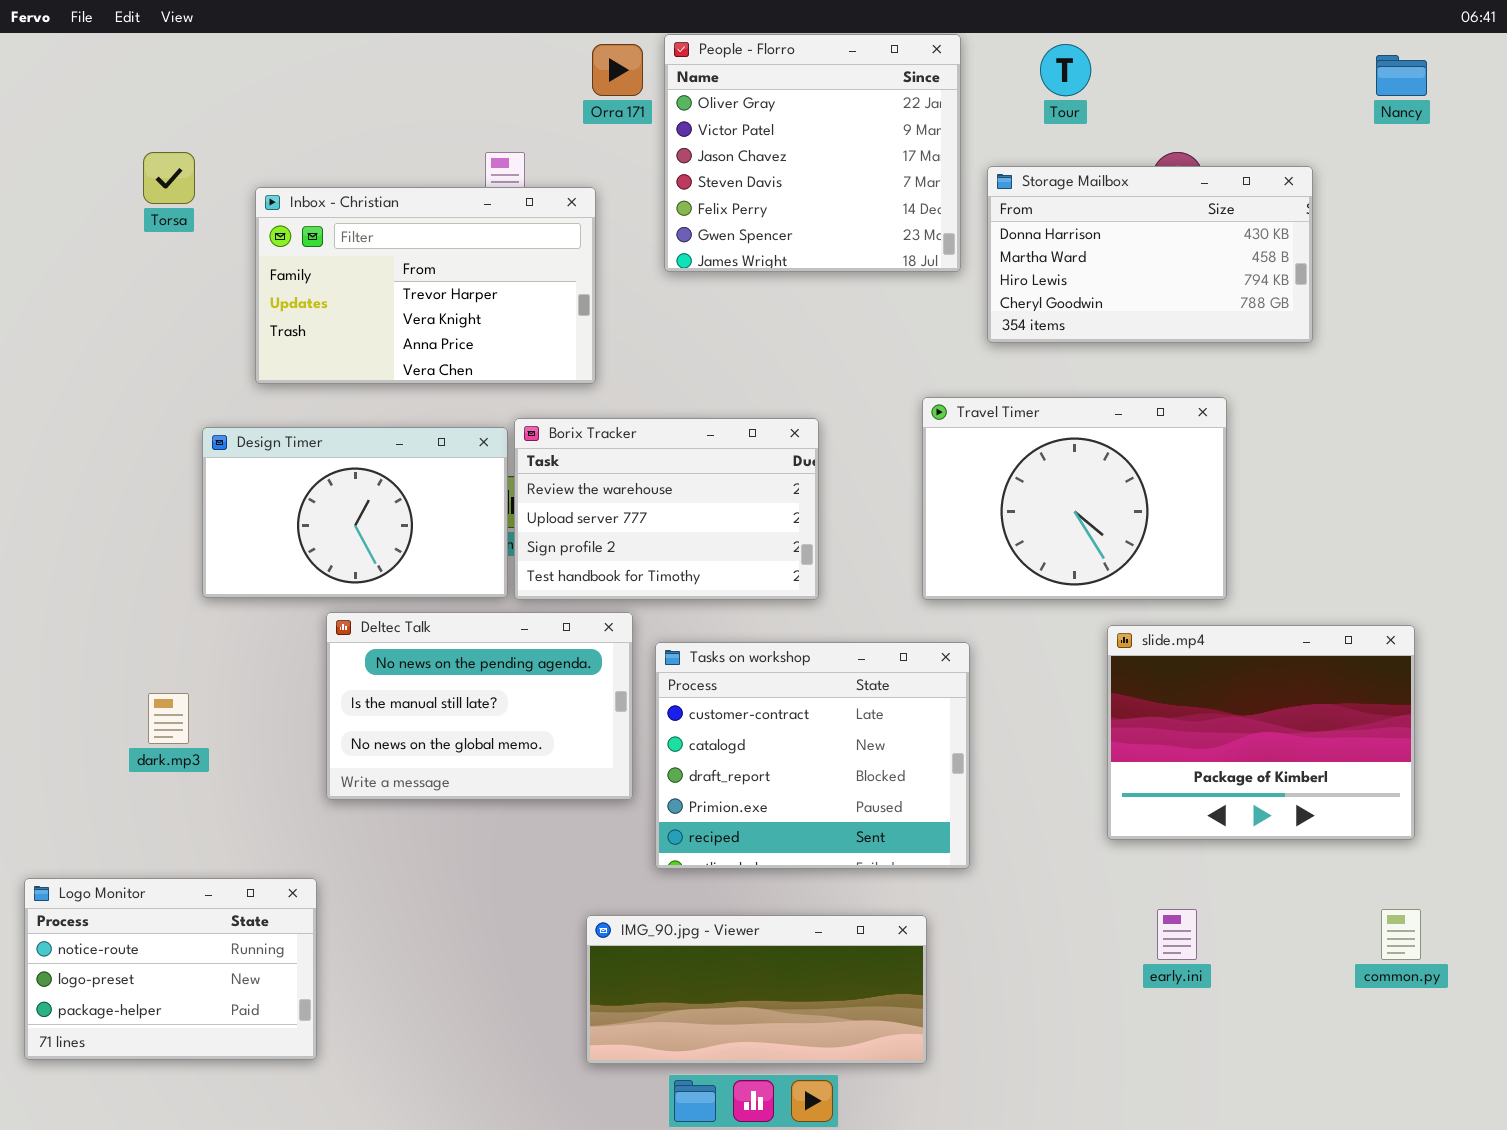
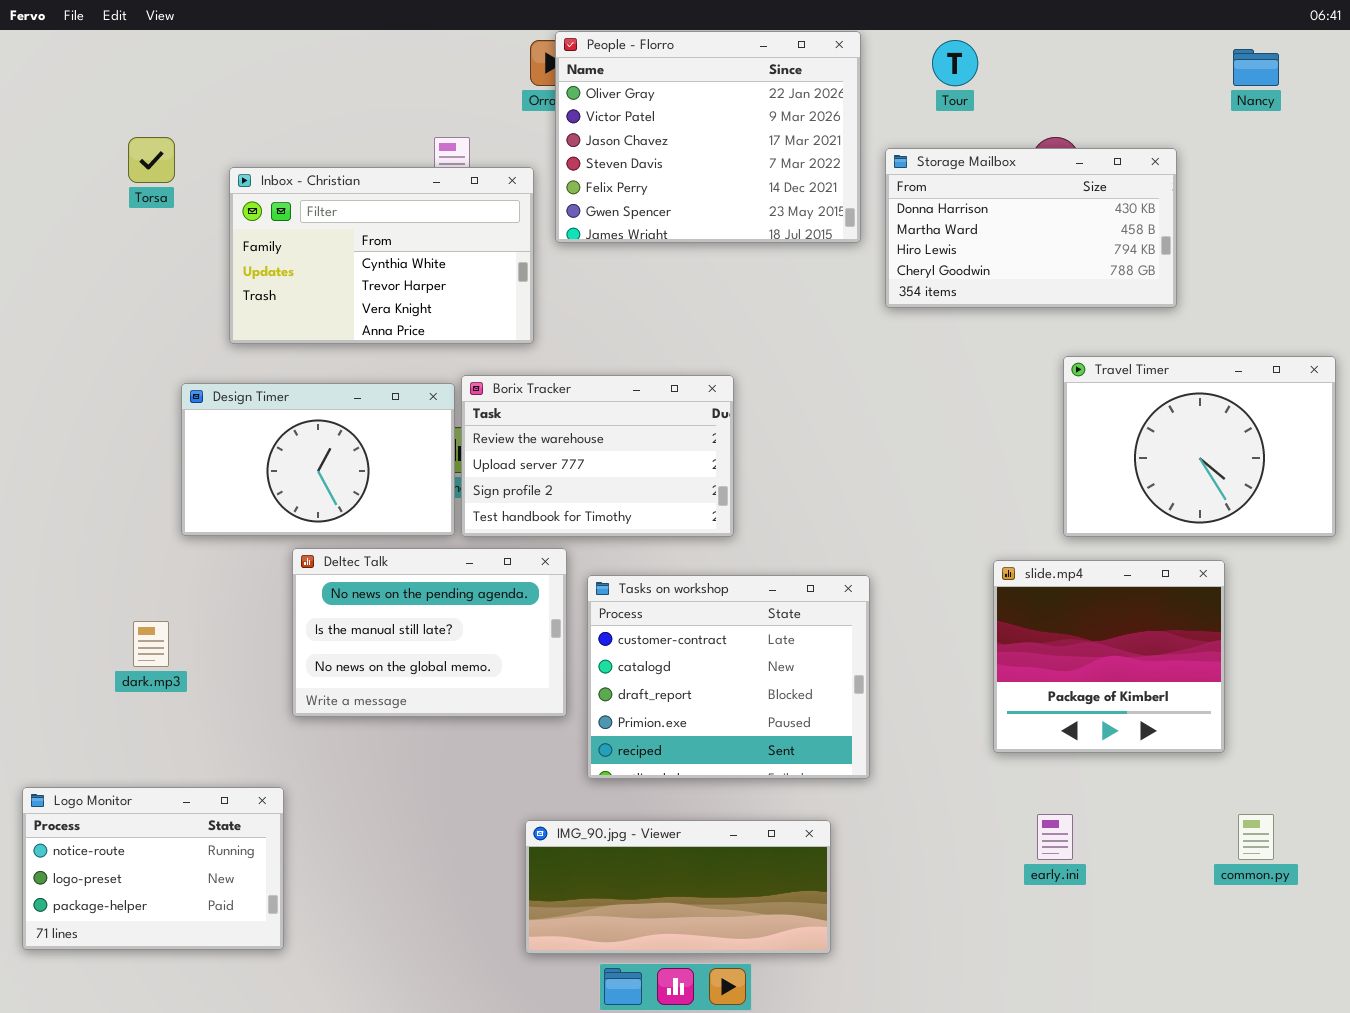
People - Florro: [664,34,961,272] -> [555,31,861,243], resized
Inbox - Christian: [255,187,596,384] -> [229,167,534,344], scrolled up 1 row
Travel Timer: [922,397,1227,600] -> [1063,356,1336,537], moved
slide.mp4: [1107,625,1415,840] -> [993,560,1225,753], resized

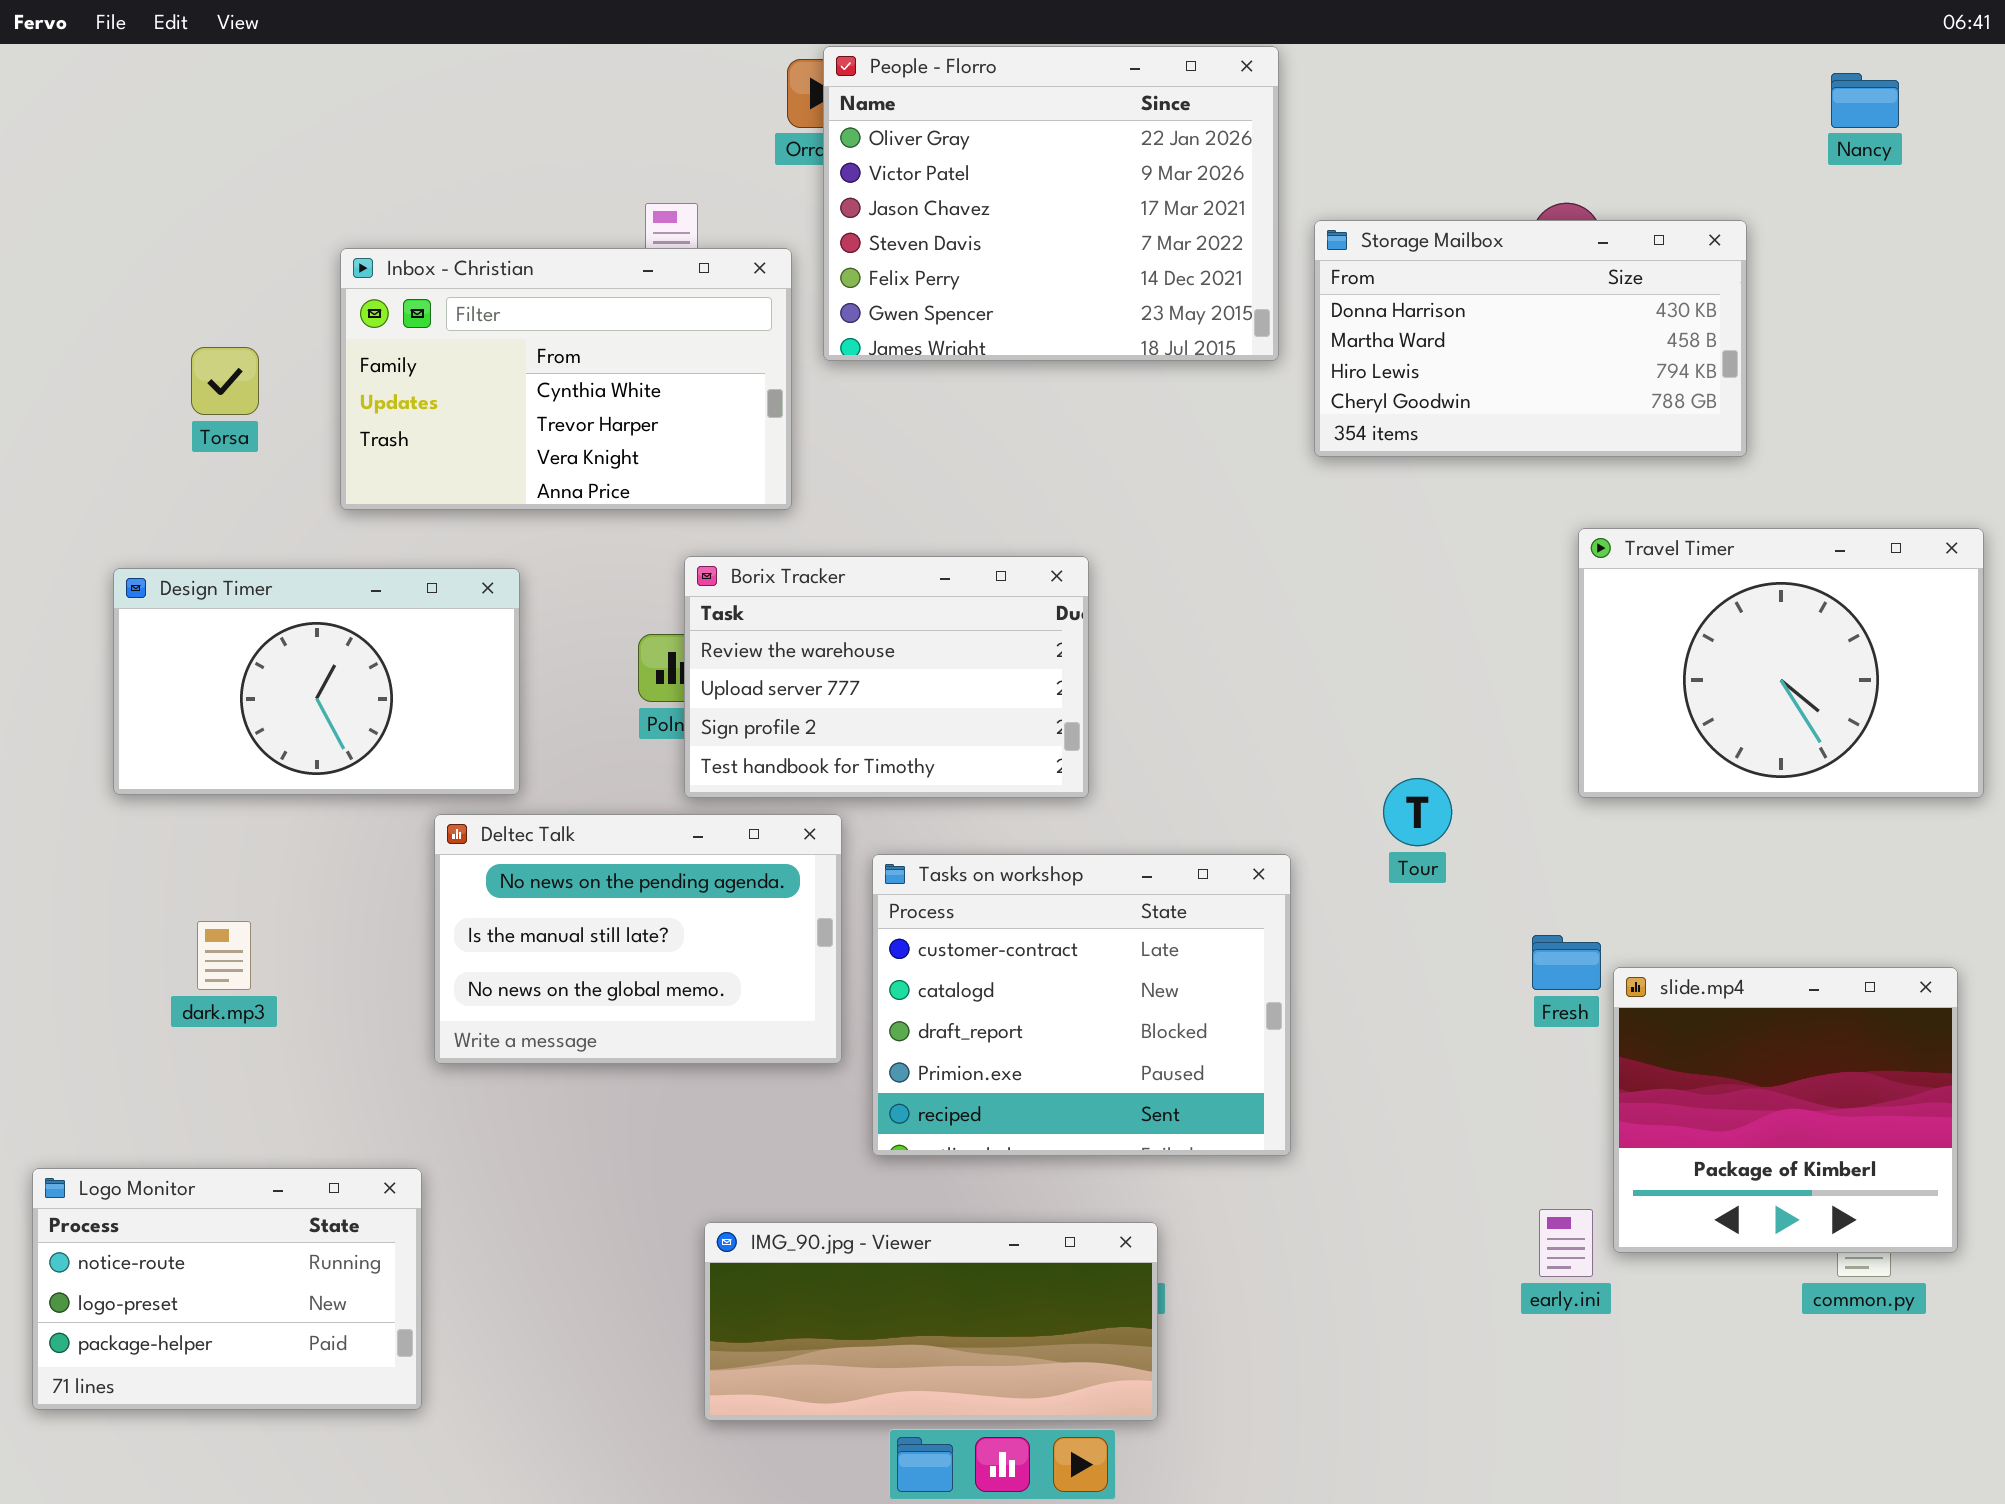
Tour: [932,40,978,86] -> [1383,778,1452,846], moved
Torsa: [128,137,175,183] -> [191,347,259,415], moved
Design Timer: [181,383,455,536] -> [113,568,520,795], moved
slide.mp4: [993,560,1225,753] -> [1613,967,1958,1253], moved
IMG_90.jpg - Viewer: [525,820,831,954] -> [704,1222,1158,1421], moved

